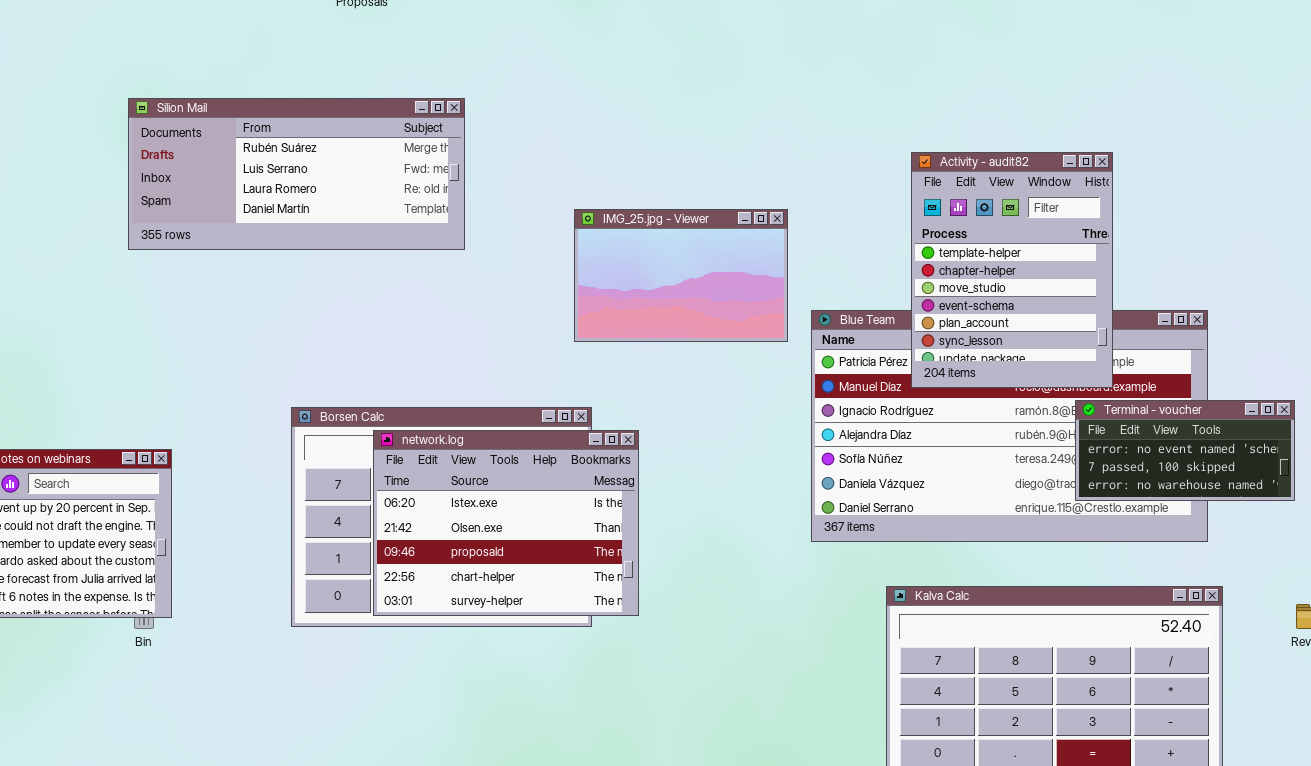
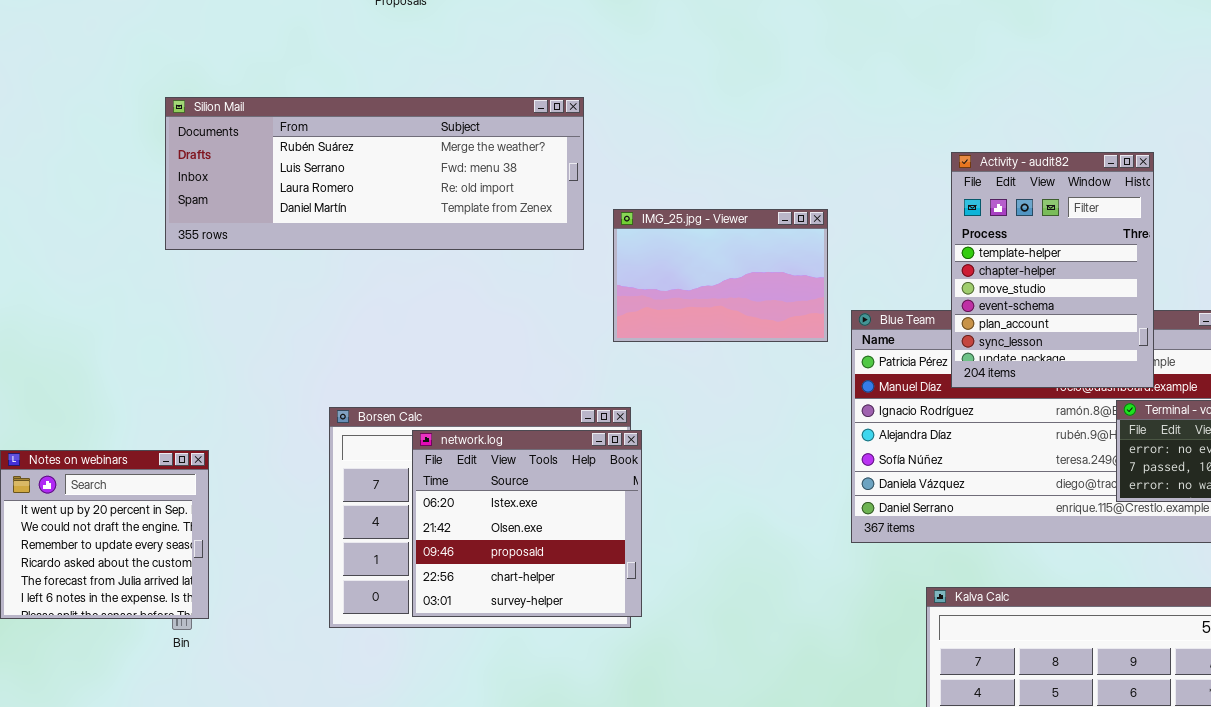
Silion Mail: [128,98,465,250] -> [165,97,584,250], resized
network.log: [373,430,639,616] -> [412,430,642,617], resized

